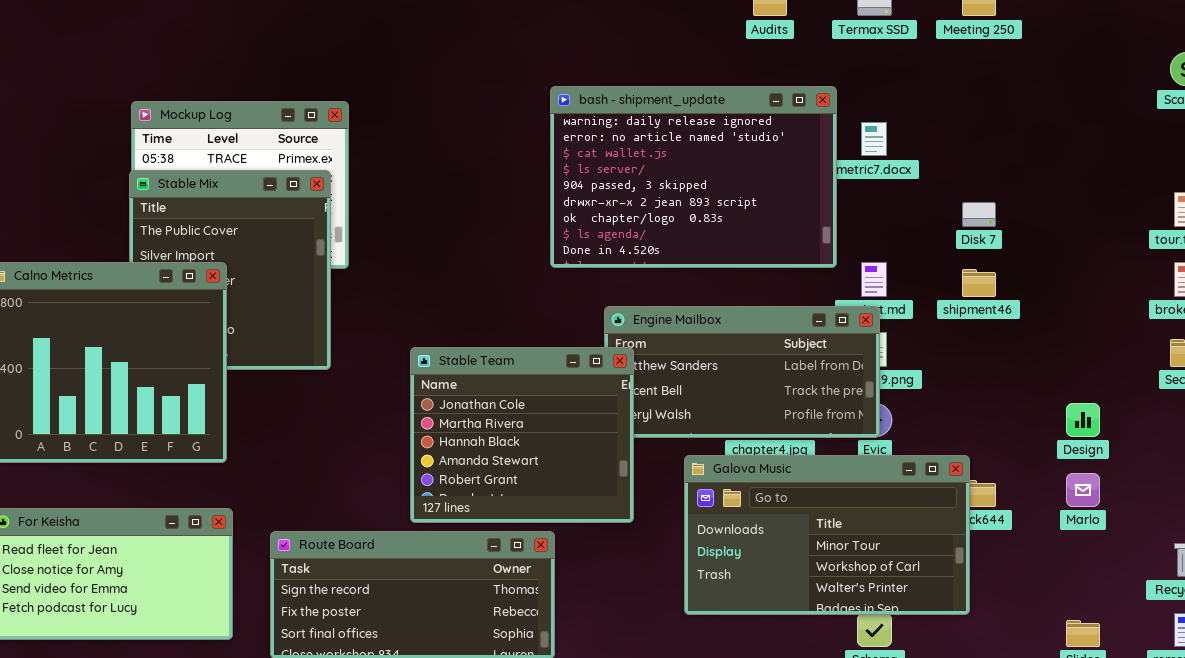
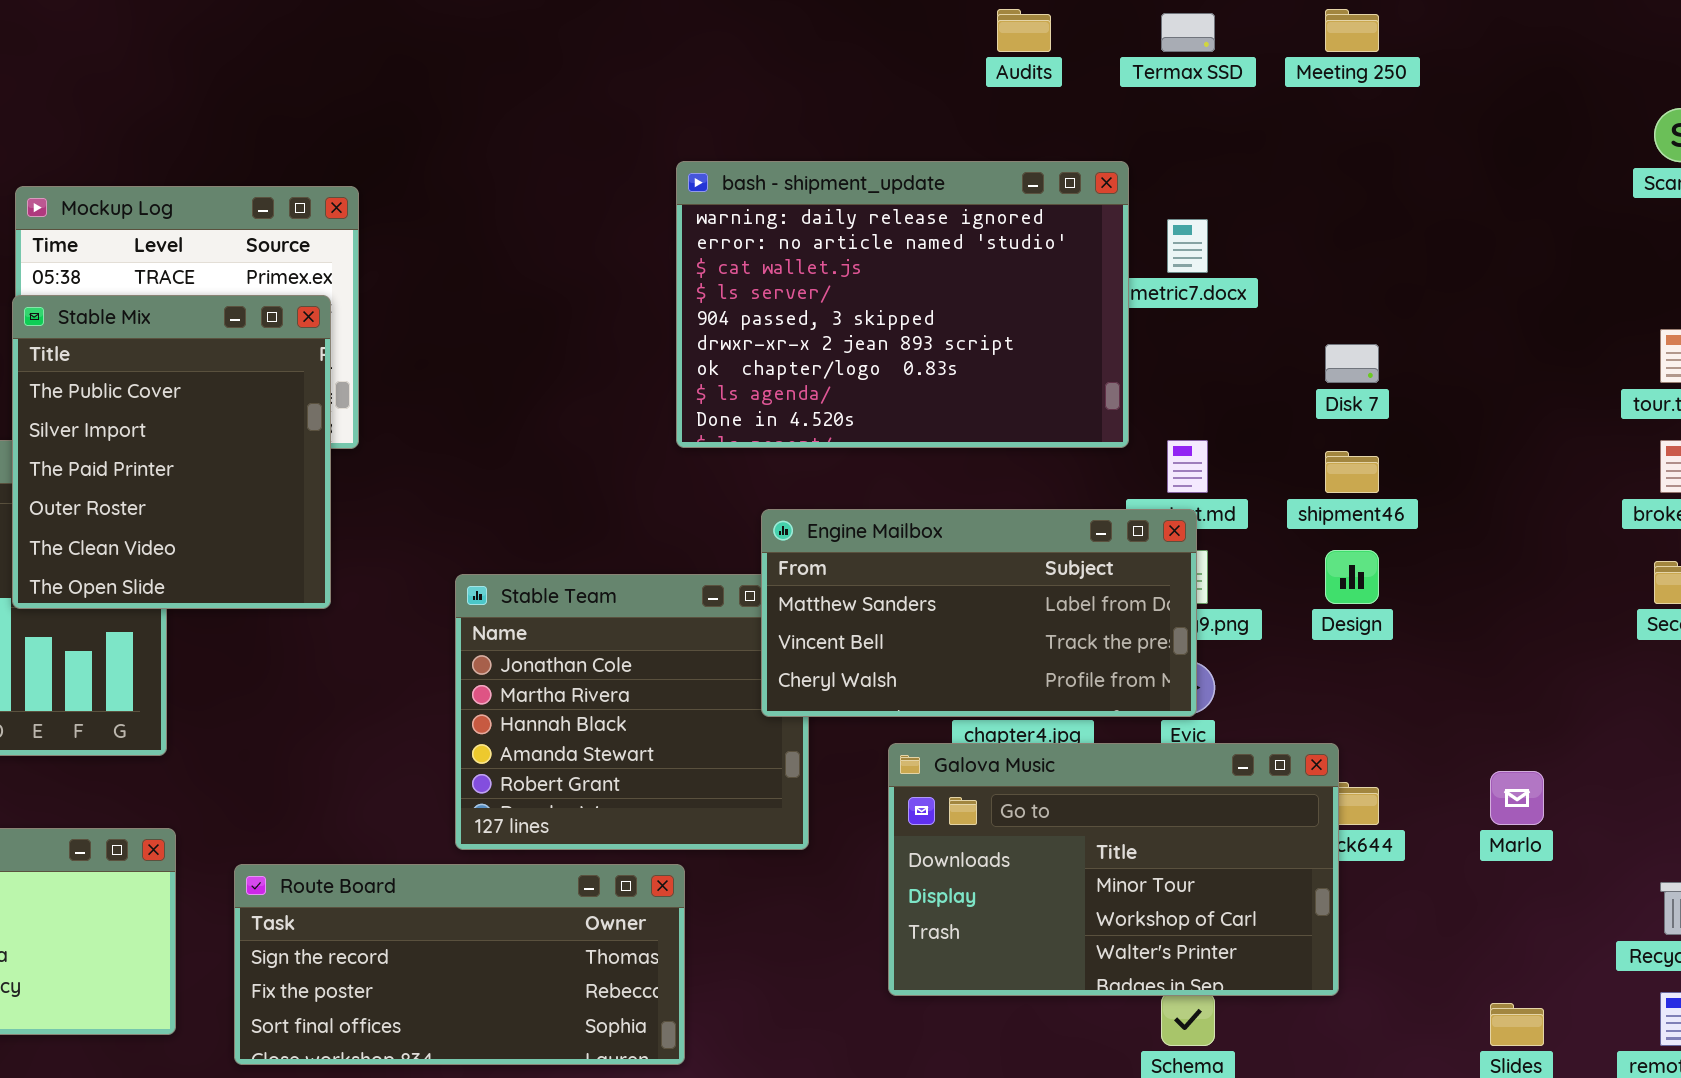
Stable Mix: [129,170,331,370] -> [12,295,331,609], raised
Engine Mailbox: [604,306,880,438] -> [761,509,1197,717], raised
Design: [1066,403,1100,437] -> [1325,550,1379,604], moved

